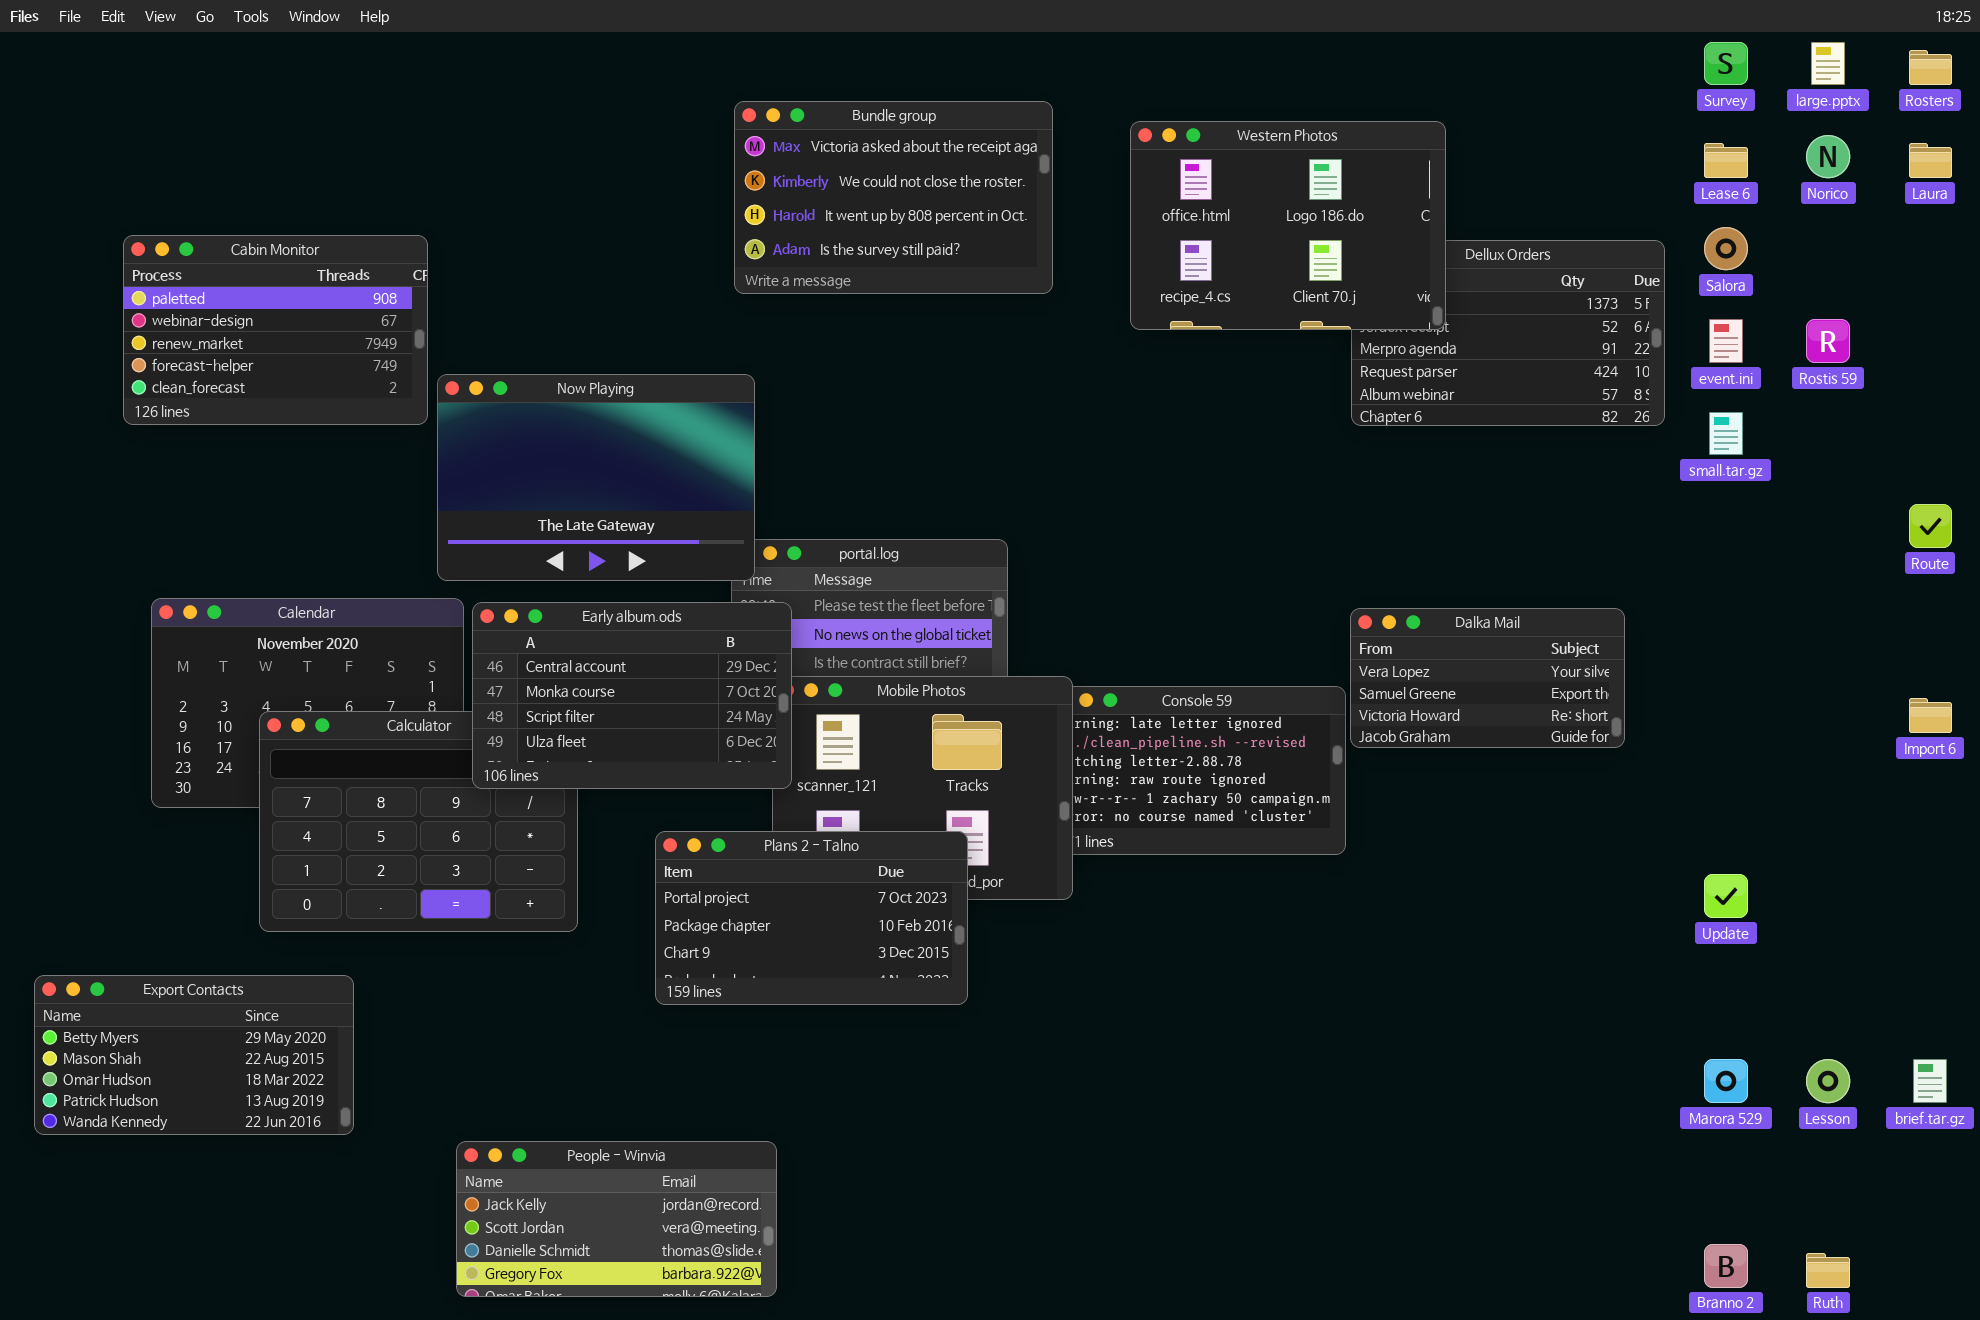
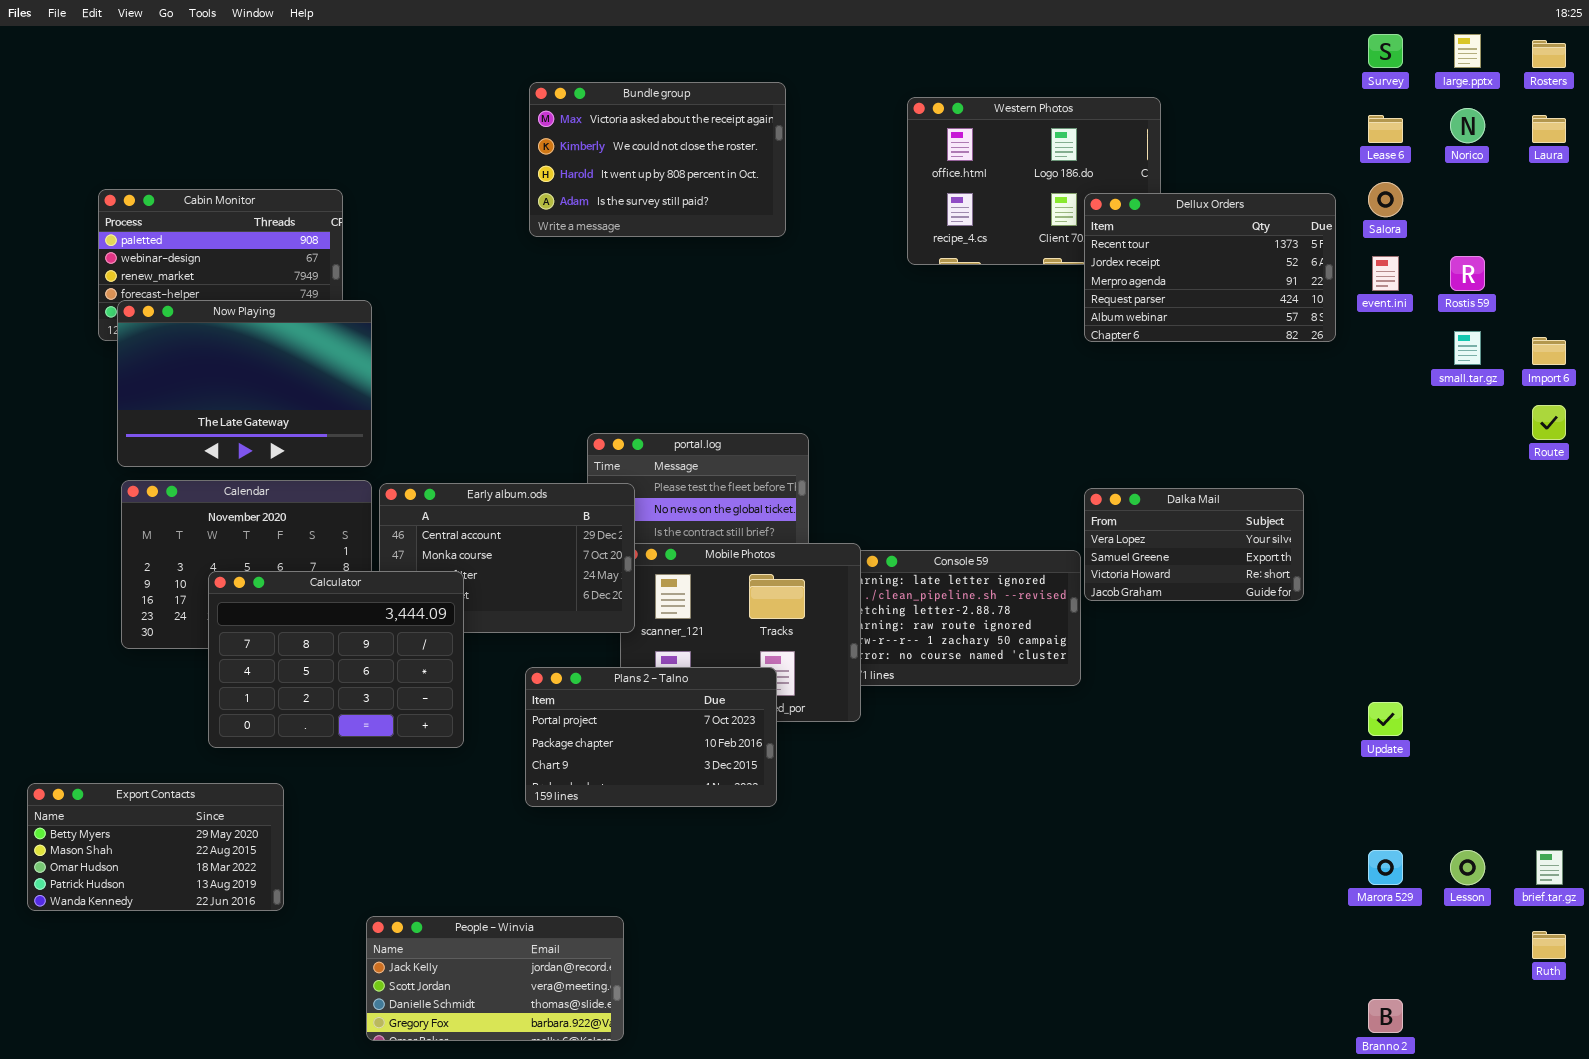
Bundle group: [734,101,1053,294] -> [529,82,786,237], moved
Dellux Orders: [1351,240,1665,426] -> [1084,193,1336,342], raised
Now Playing: [437,374,755,581] -> [117,300,372,467], moved
small.tar.gz: [1709,412,1743,455] -> [1454,331,1481,365], moved
Import 6: [1909,698,1952,733] -> [1532,337,1566,365], moved
Calculator: [259,711,578,932] -> [208,571,464,748], raised
Ruth: [1806,1253,1850,1288] -> [1532,931,1566,959], moved

